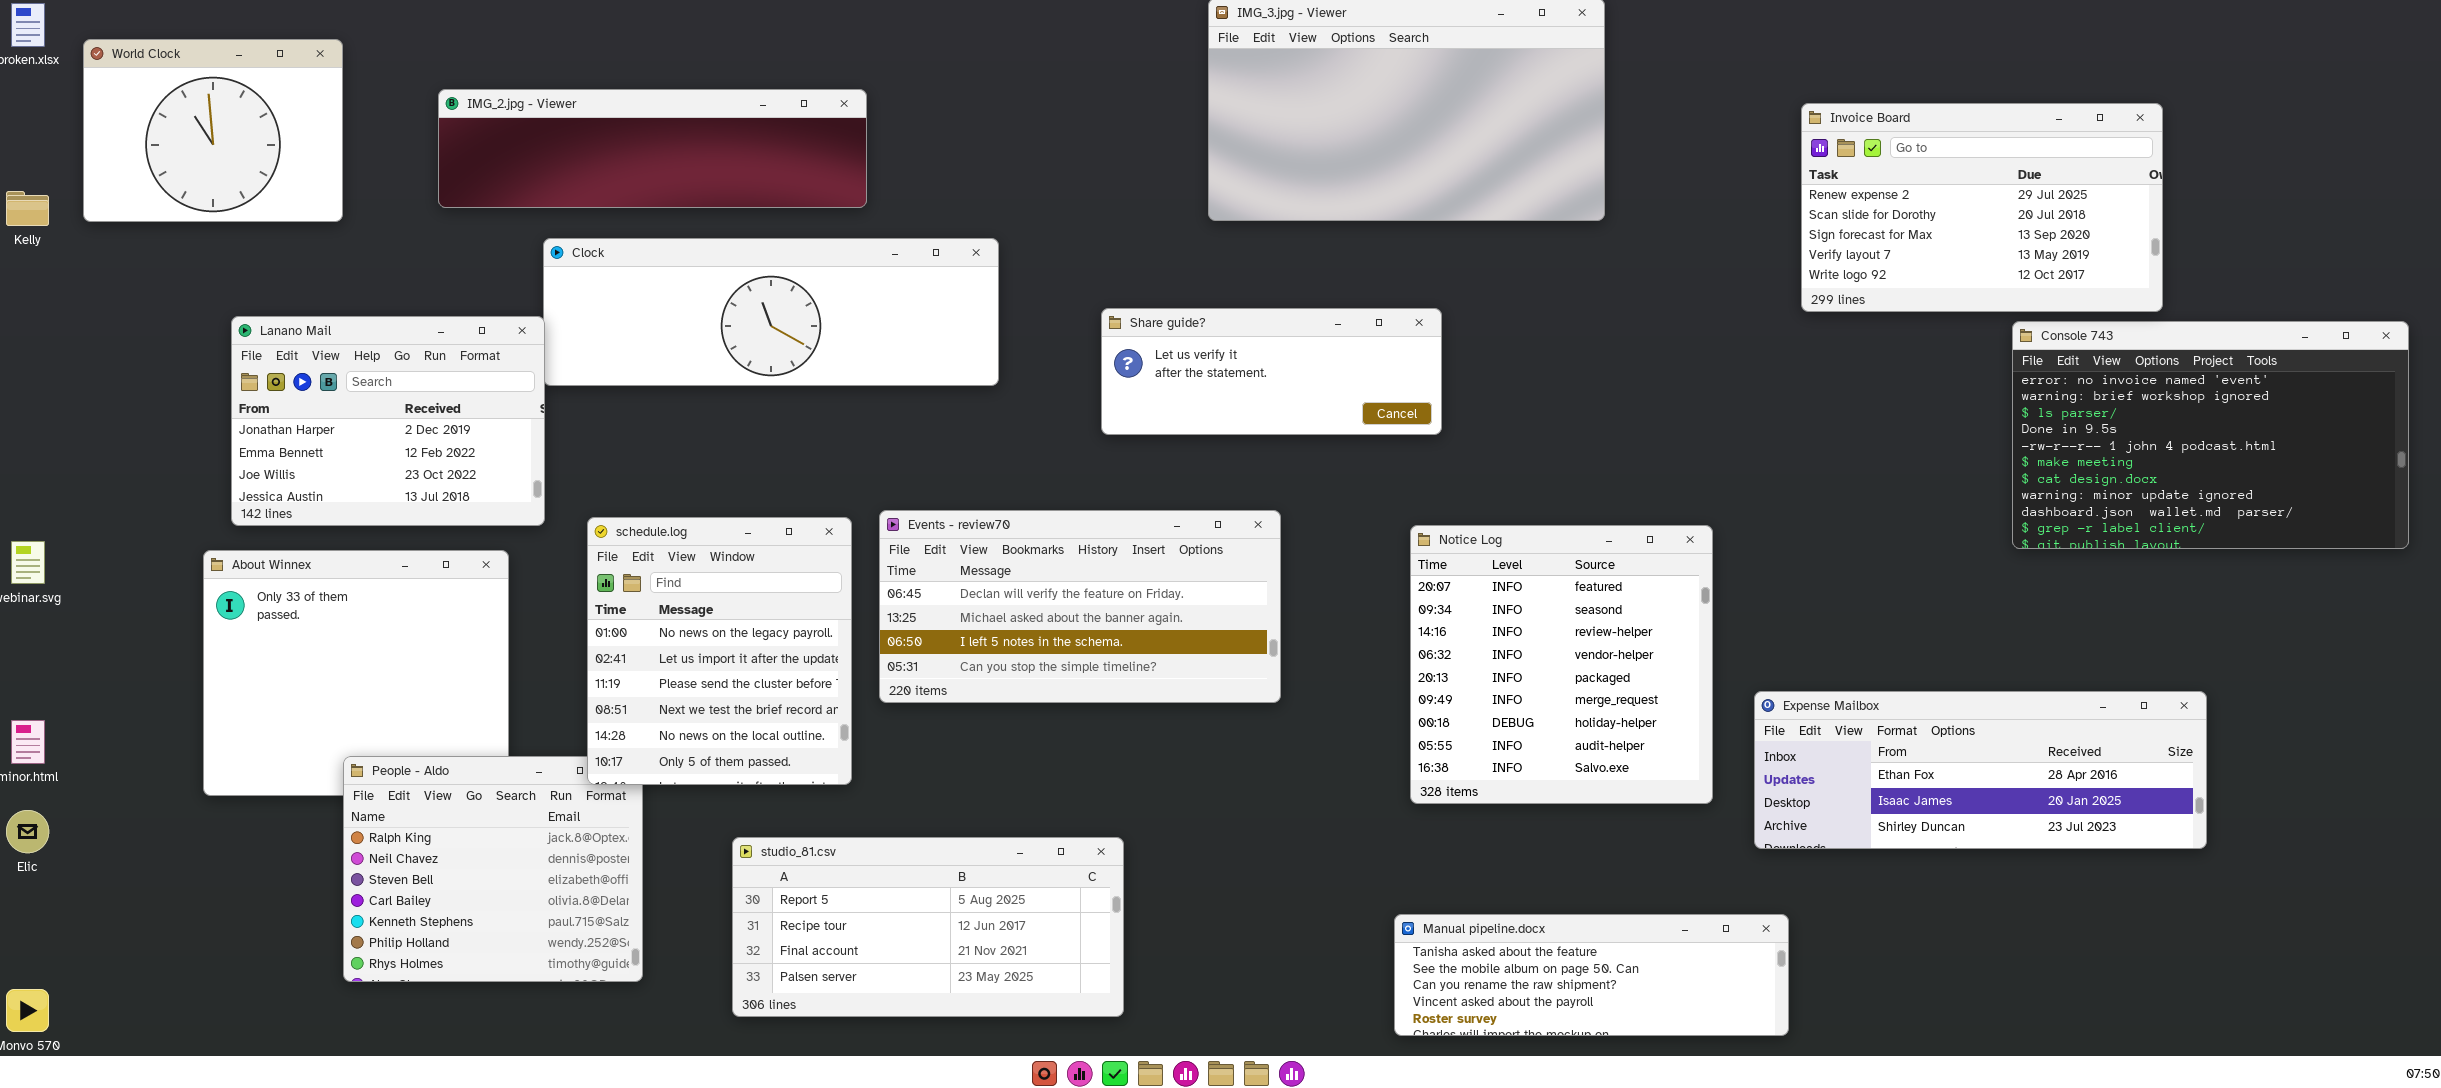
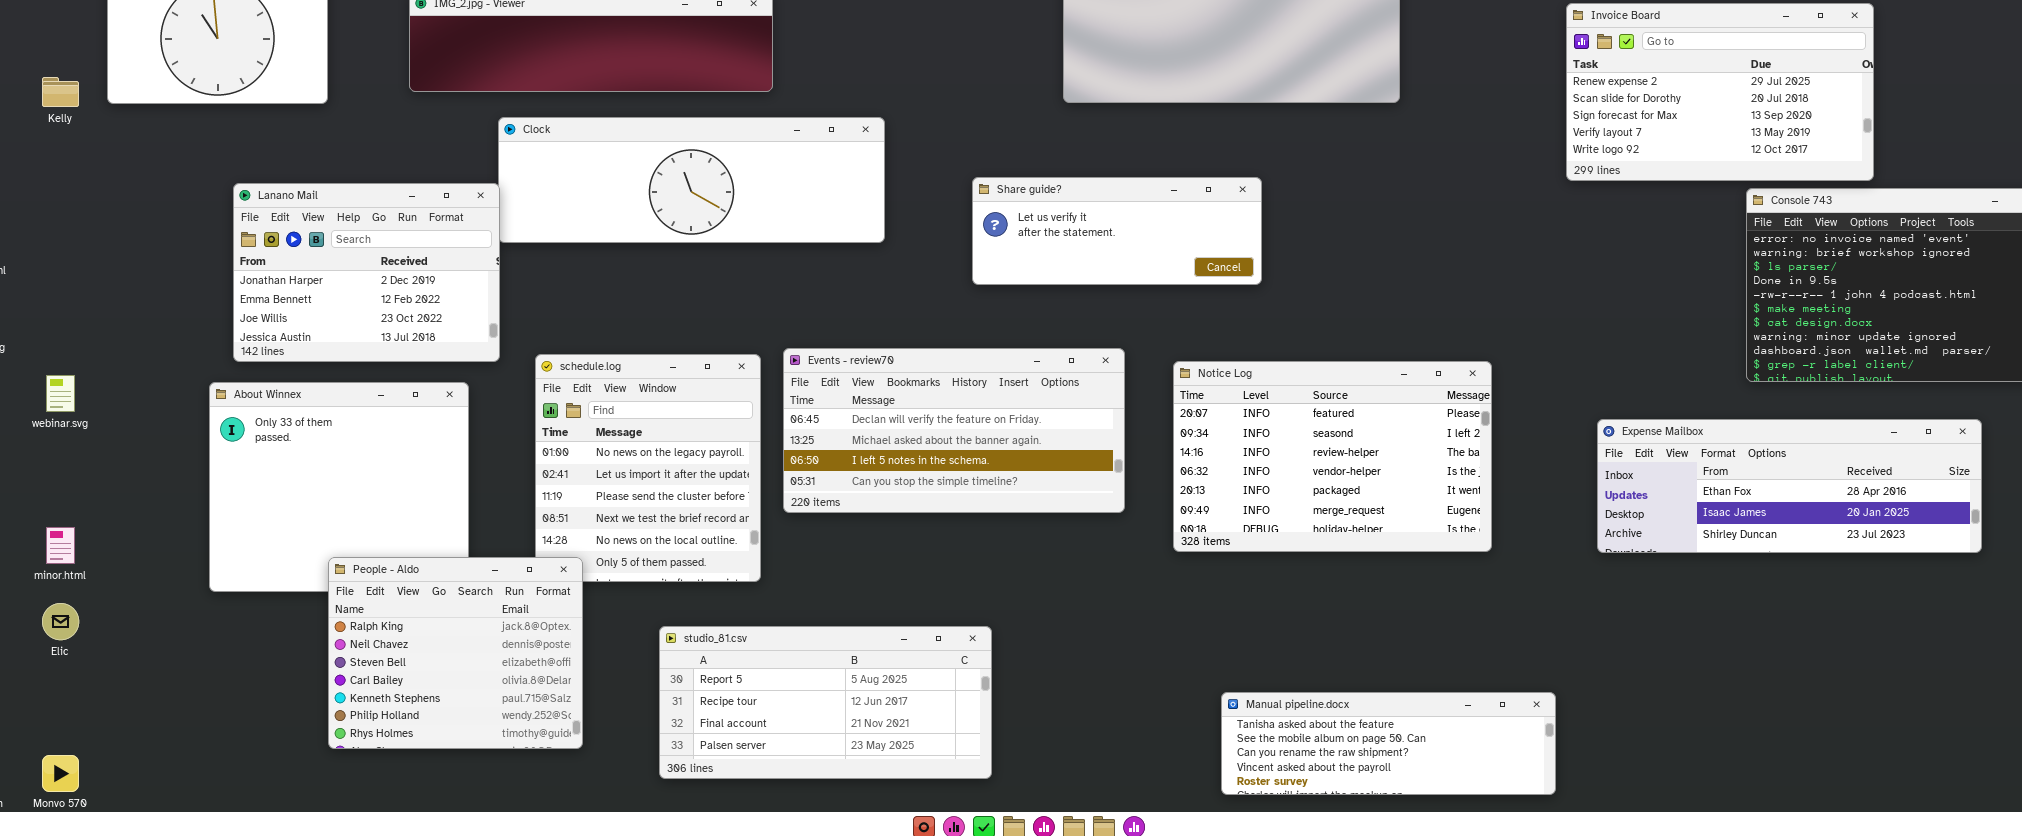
Notice Log: [1410,525,1713,804] -> [1173,361,1492,552], resized
Expense Mailbox: [1754,691,2207,849] -> [1597,419,1982,553], moved
People - Aldo: [343,756,643,982] -> [328,557,583,749], raised

